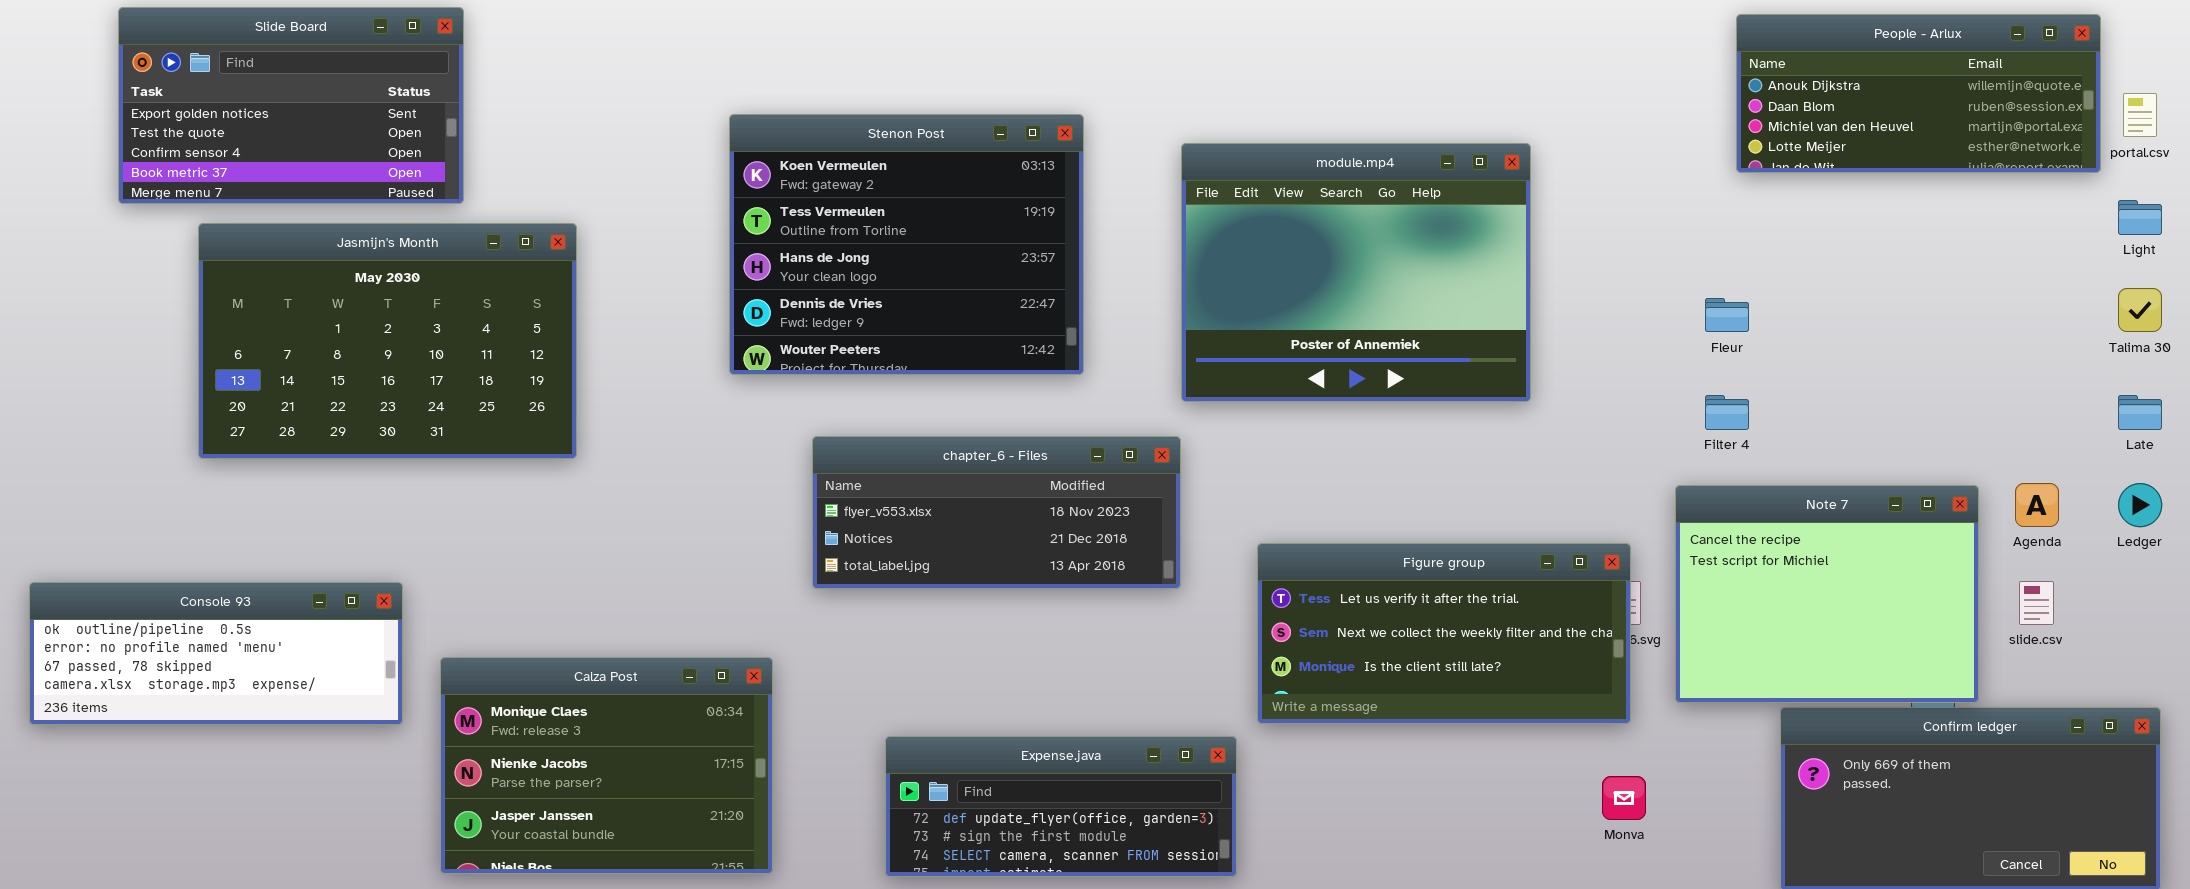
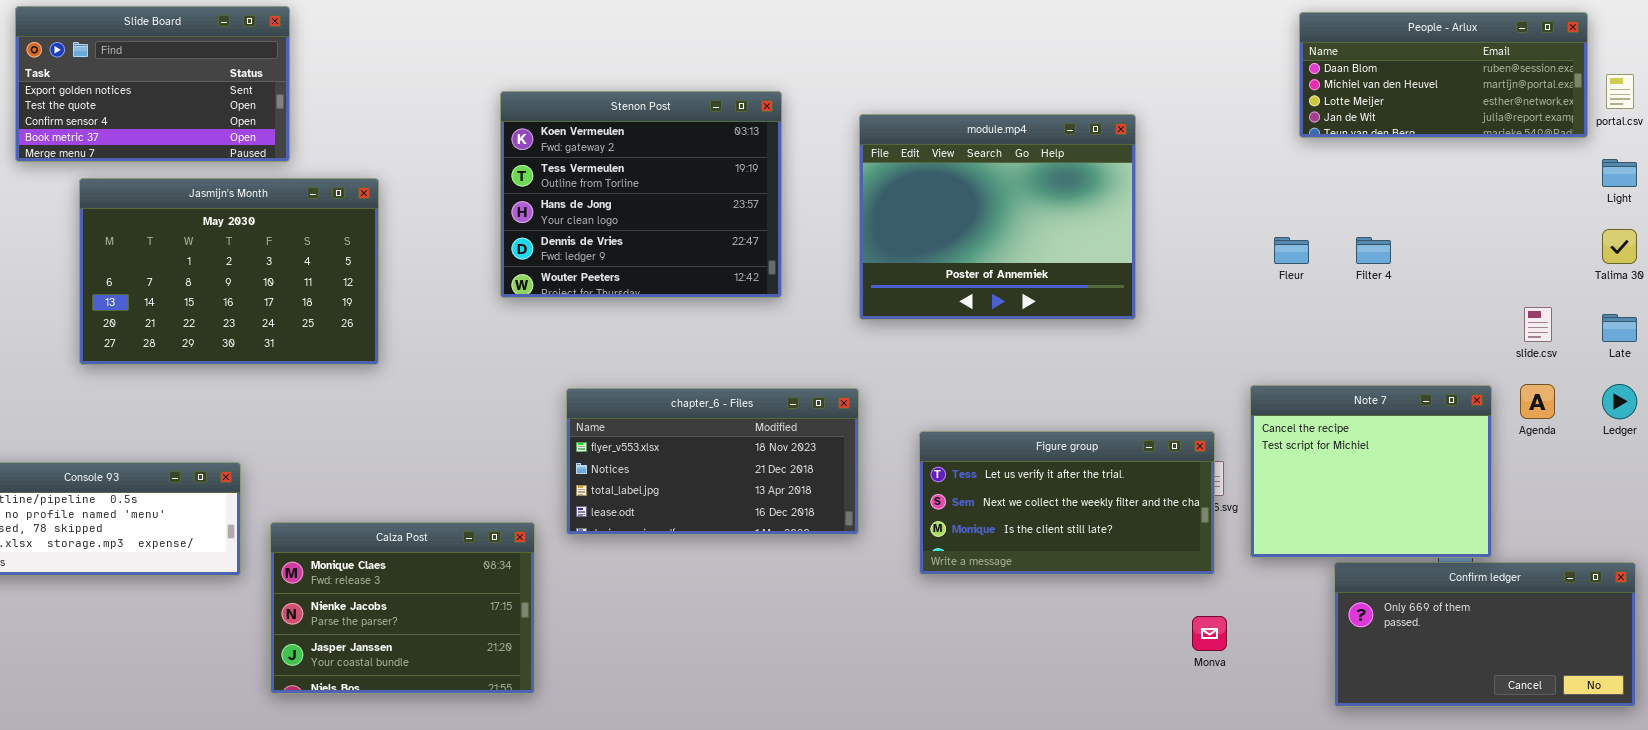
People - Arlux: [1736,14,2101,173] -> [1299,12,1588,138], scrolled down 1 row
Filter 4: [1705,395,1749,430] -> [1356,237,1391,264], moved
chapter_6 - Files: [812,436,1181,589] -> [566,388,859,535], moved, resized
slide.csv: [2019,581,2054,625] -> [1524,307,1552,342], moved
Expense.java: [885,736,1237,877] -> none, closed

